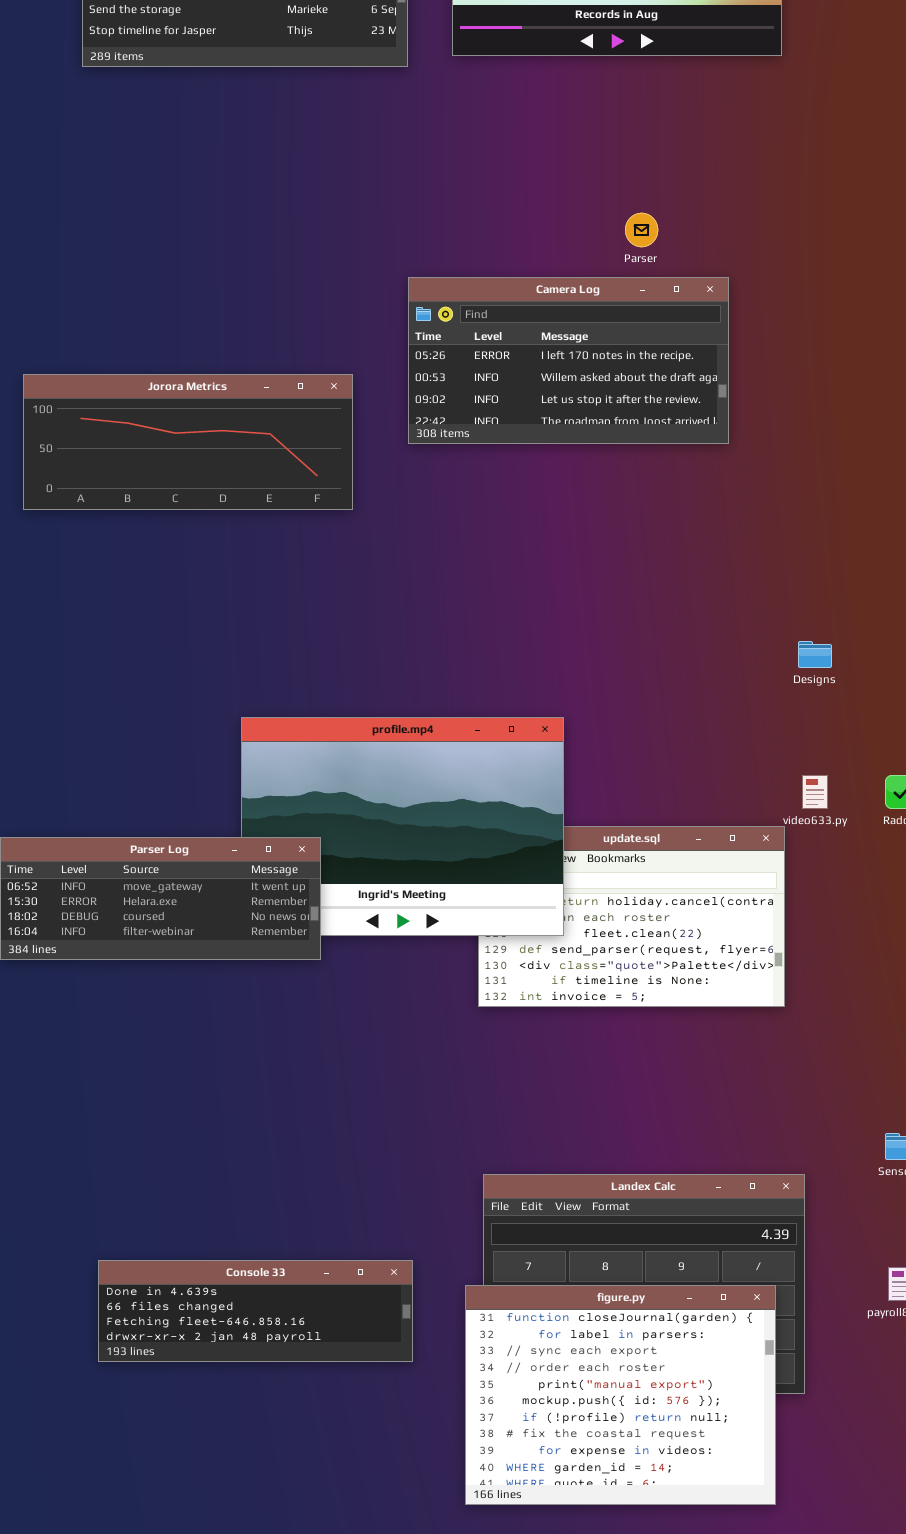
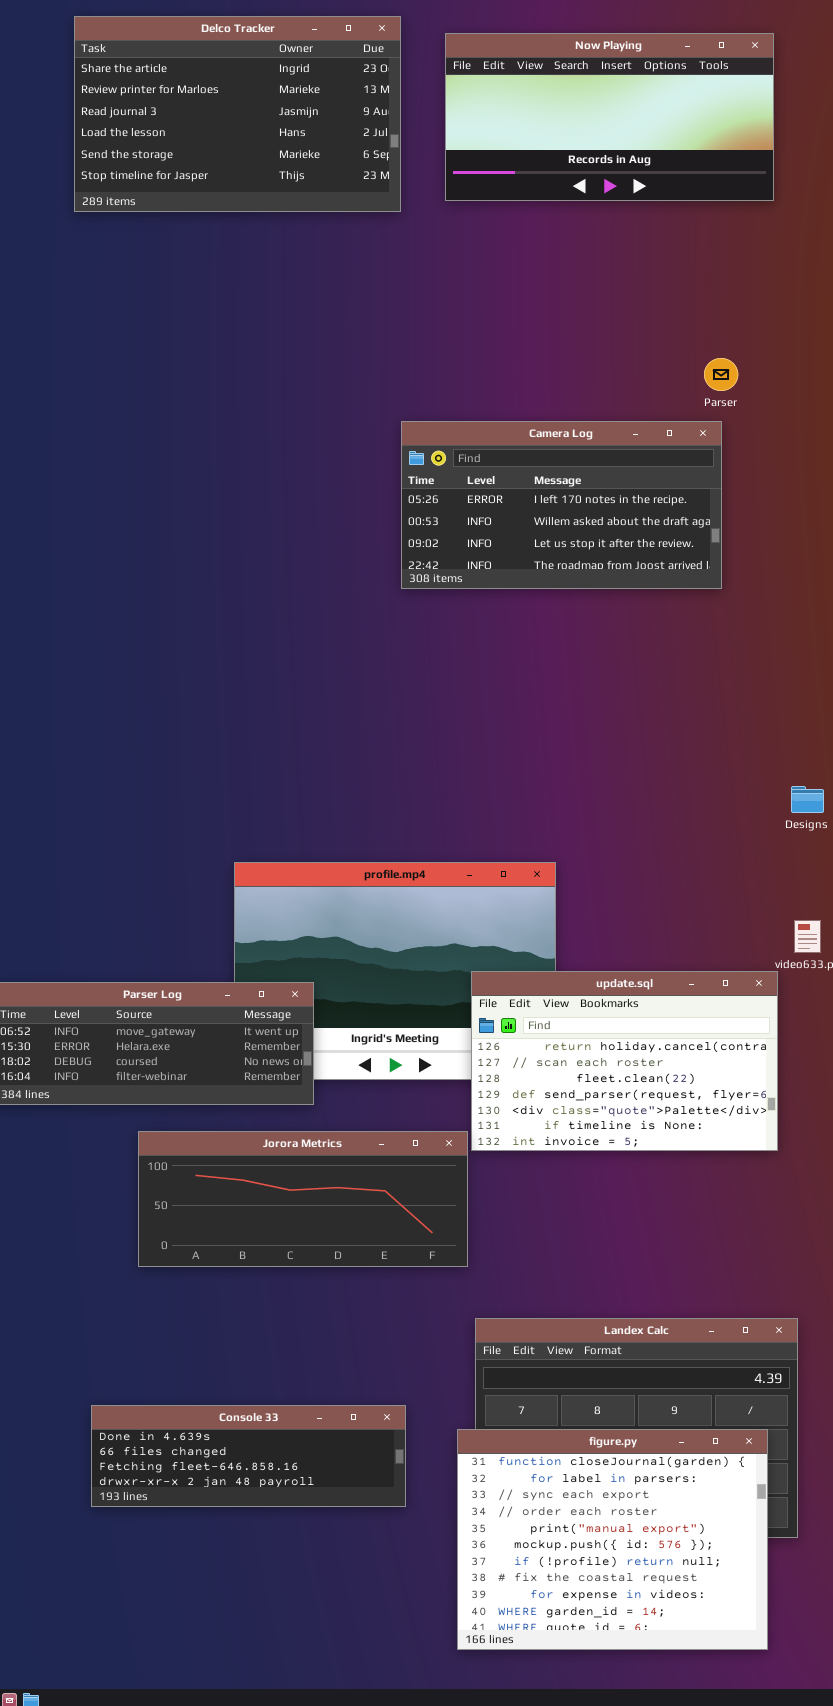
Parser: [625,213,658,247] -> [704,358,738,391], moved
Jorora Metrics: [23,374,353,510] -> [138,1131,468,1267], moved
update.sql: [478,826,785,1007] -> [471,971,778,1151], raised

